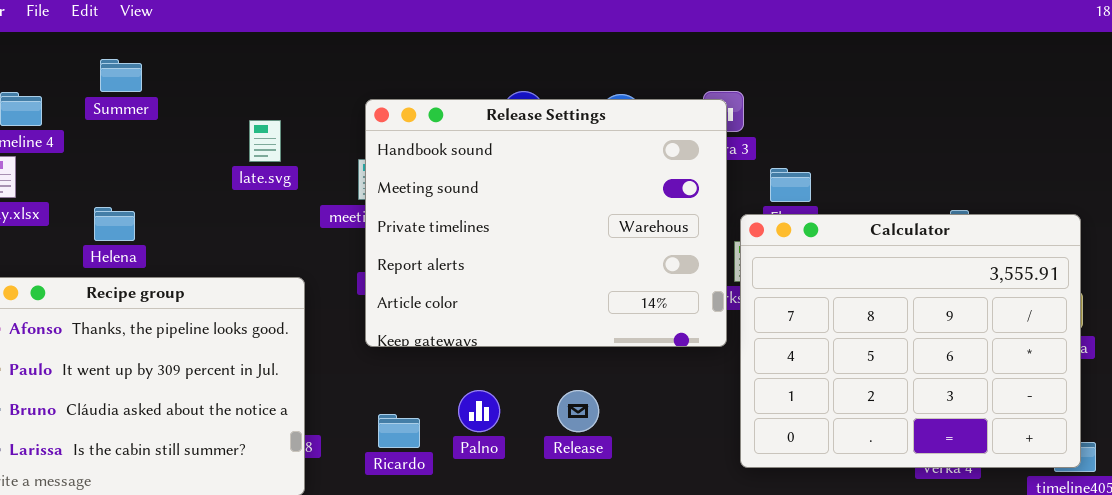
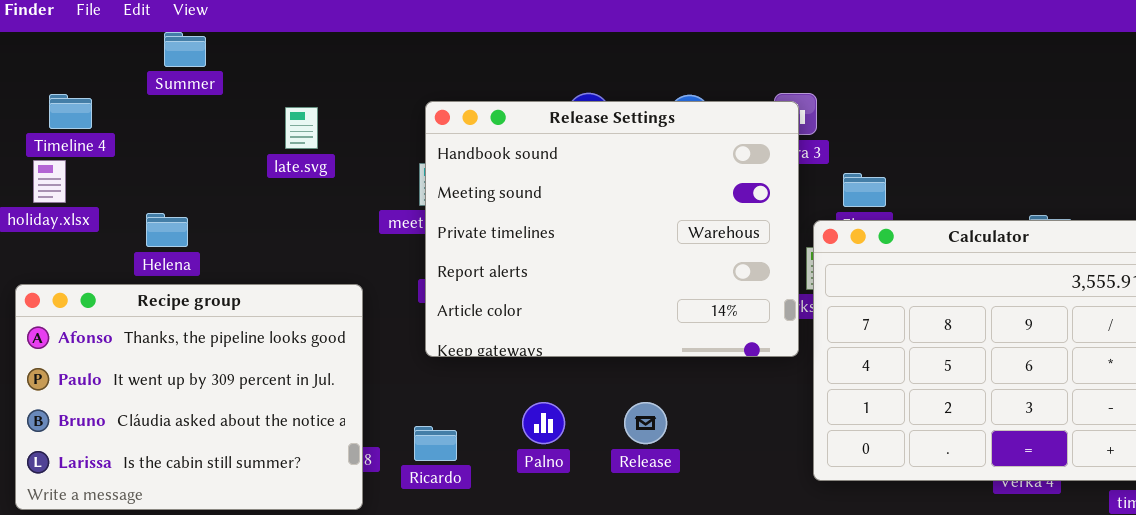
Summer: [100,59,142,92] -> [164,32,206,67], moved
late.svg: [249,120,281,162] -> [285,107,318,149], moved
Ricardo: [378,414,420,448] -> [414,426,457,461], moved

